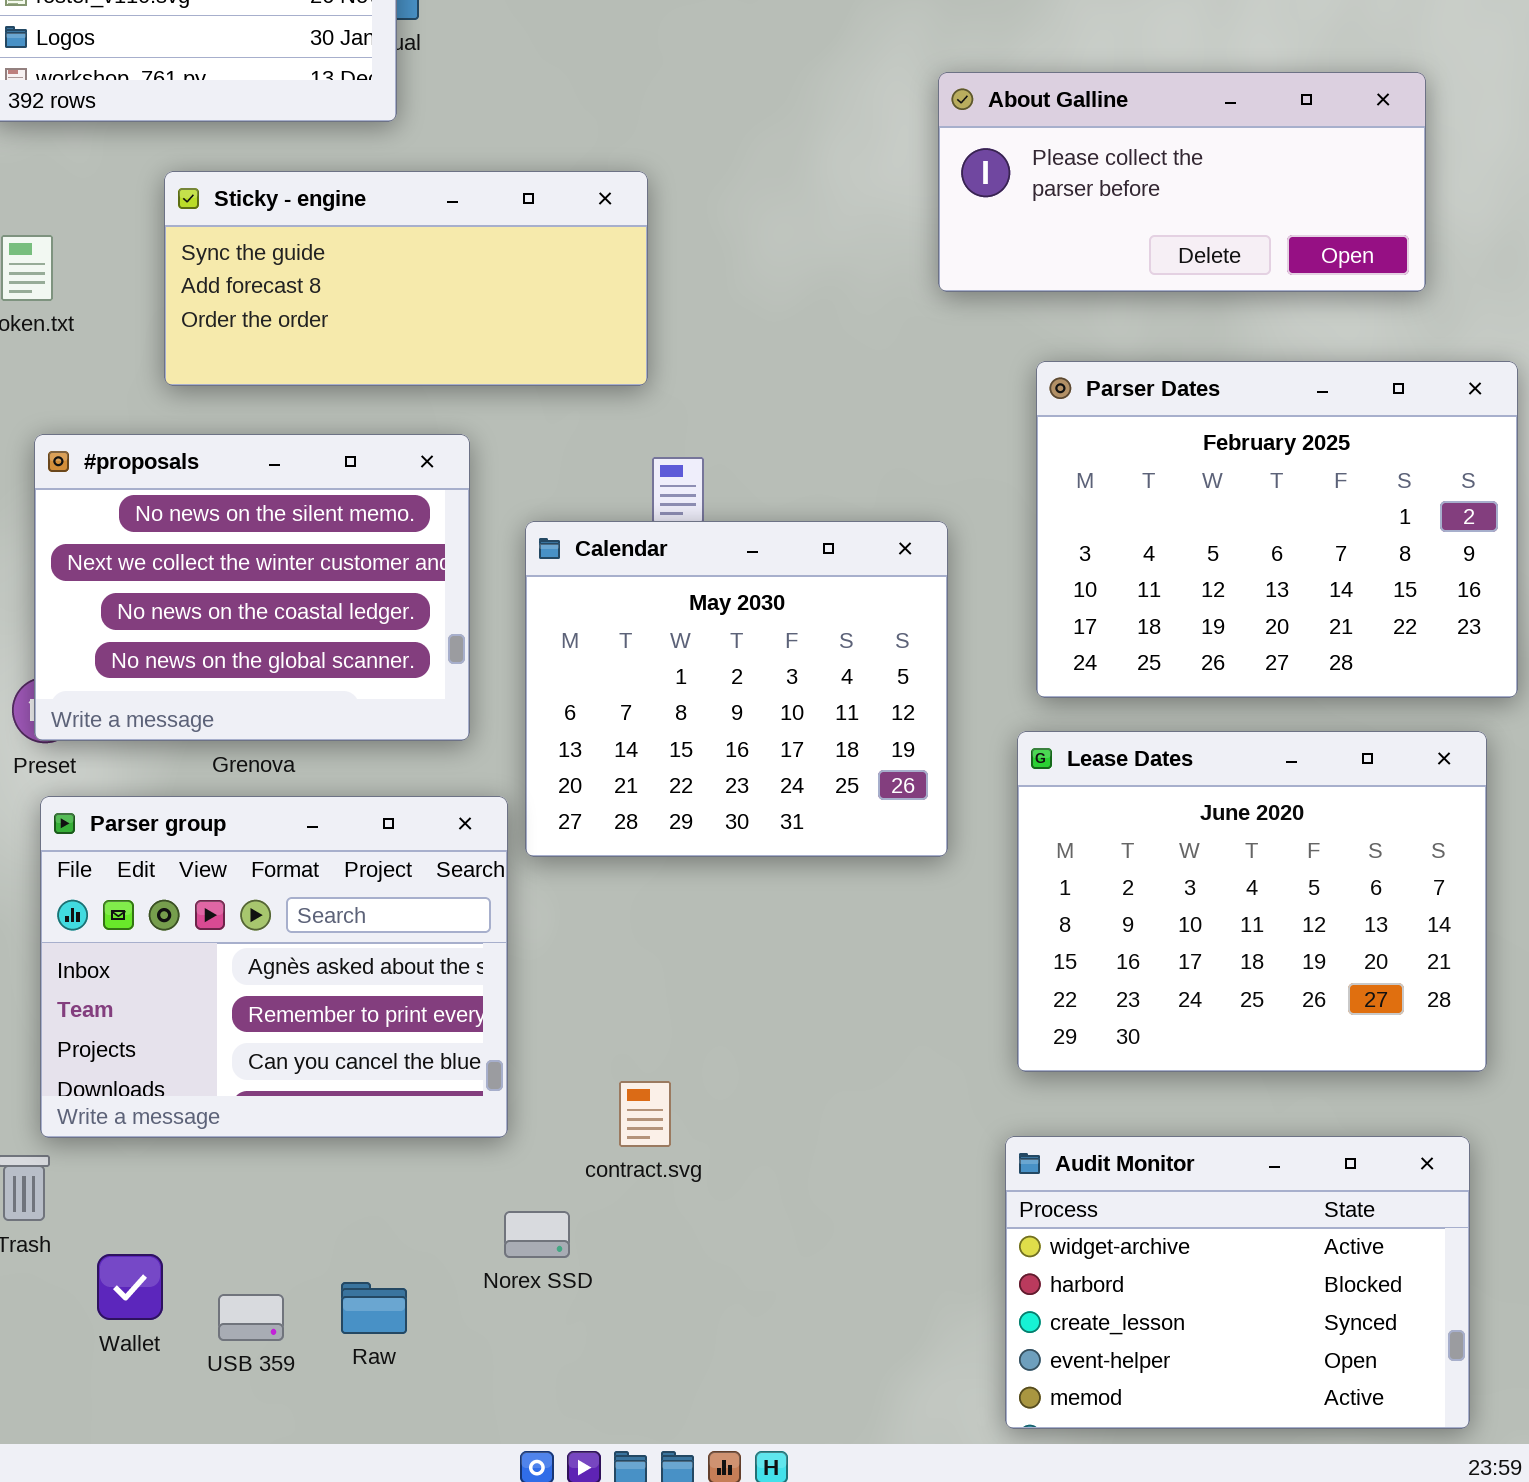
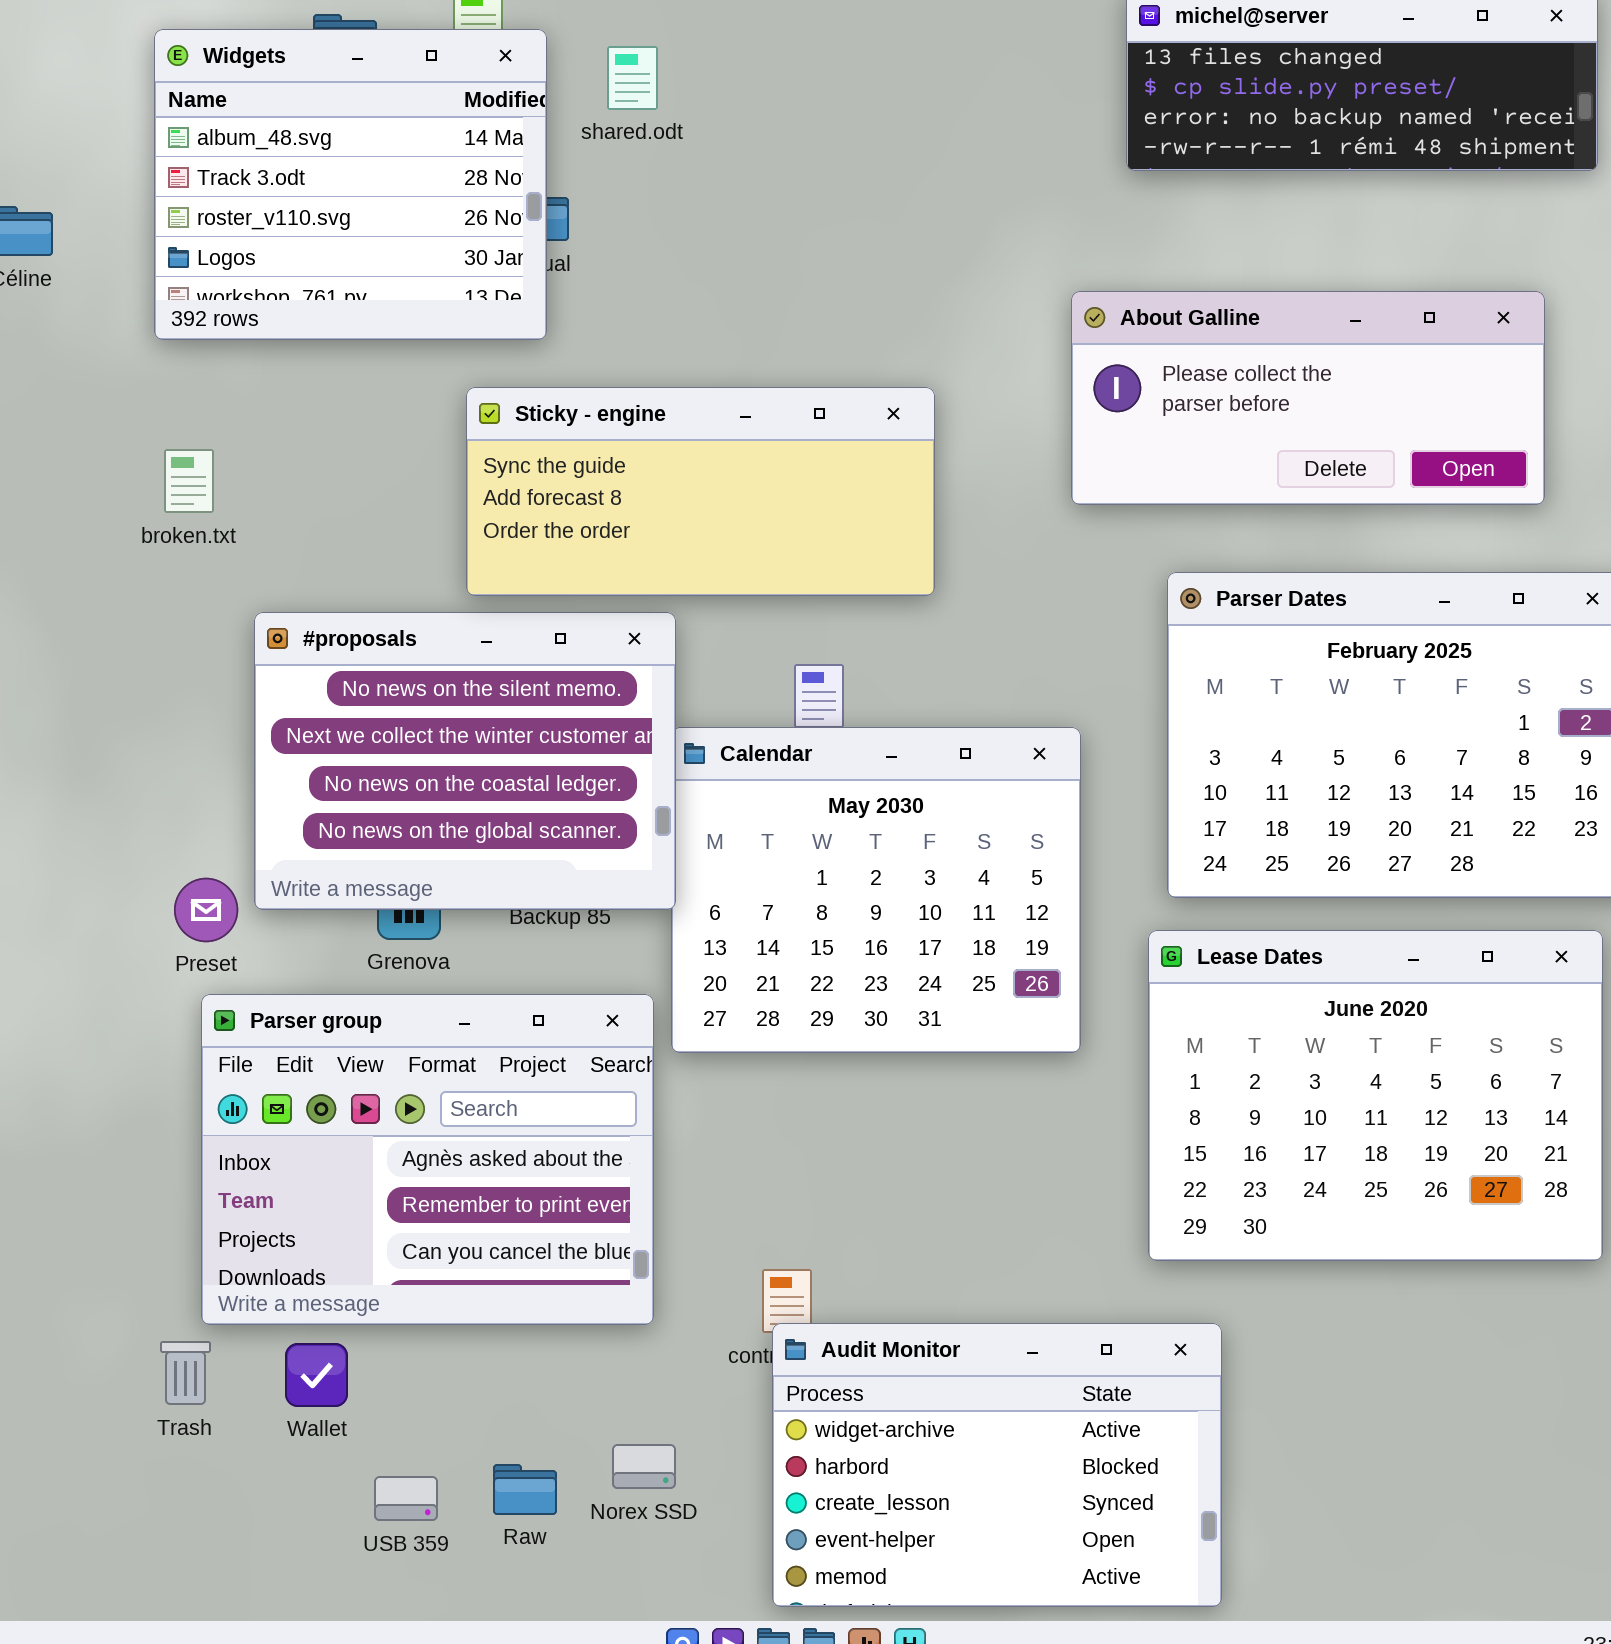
Sticky - engine: [164,171,648,386] -> [466,387,935,596], moved
#proposals: [34,434,470,741] -> [254,612,676,910], moved
Audit Monitor: [1005,1136,1470,1429] -> [772,1323,1222,1607], moved
Norex SSD: [504,1211,570,1258] -> [612,1444,676,1489], moved
Wallet: [97,1254,163,1320] -> [285,1343,348,1407], moved

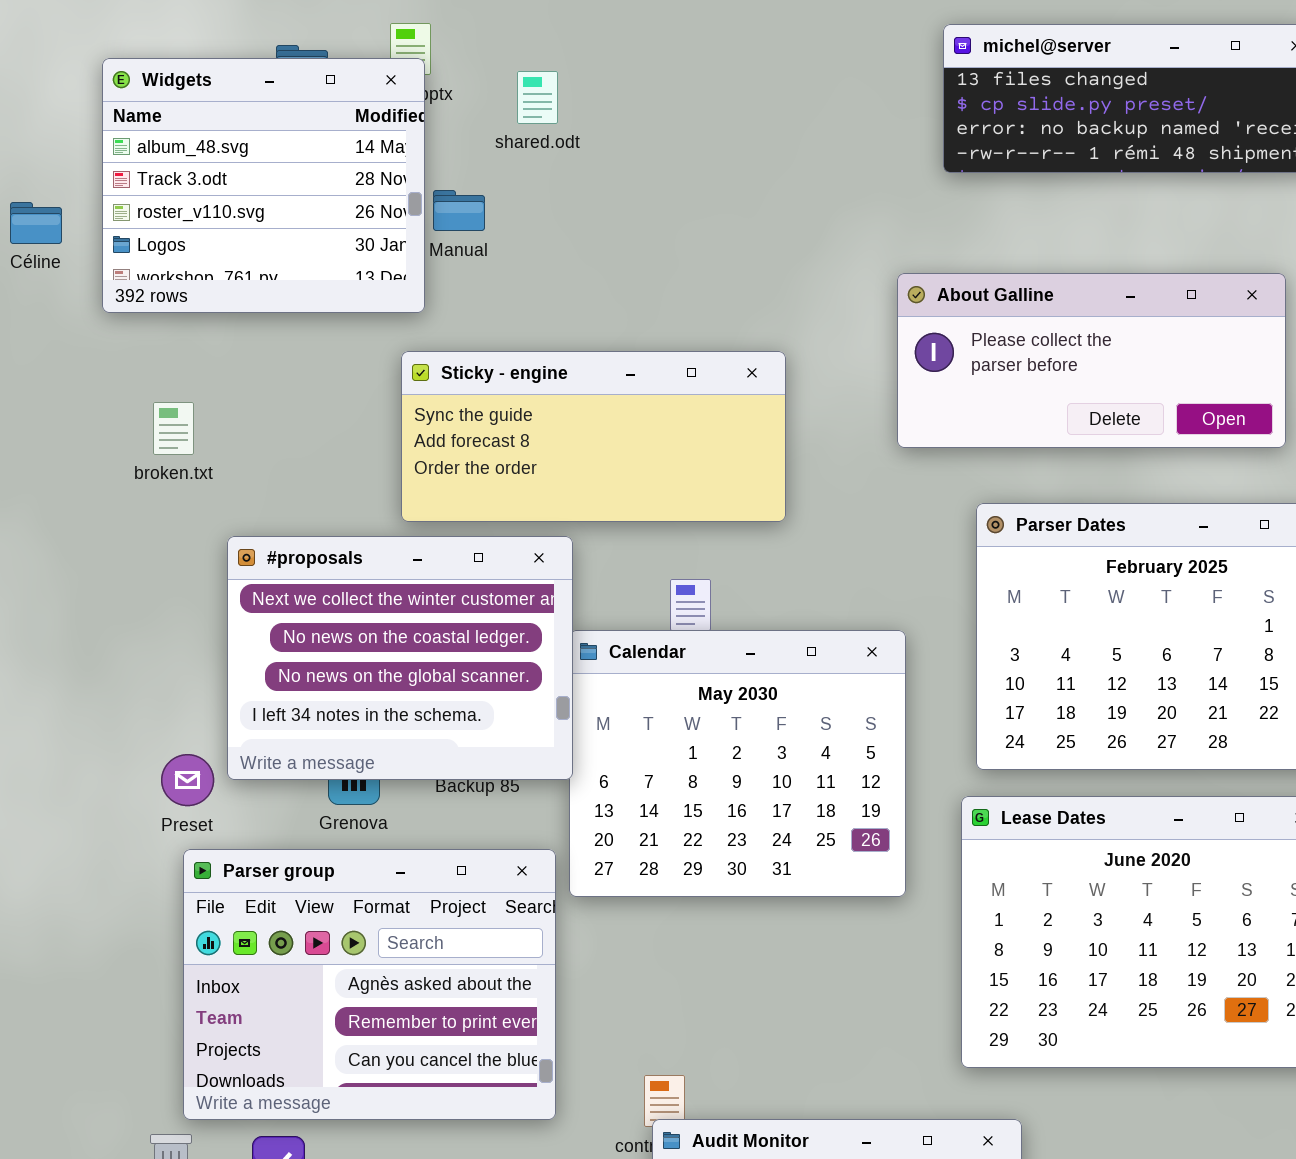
Widgets: [154,29,547,340] -> [102,58,425,313], moved
#proposals: [254,612,676,910] -> [227,536,573,780], scrolled down 1 row

